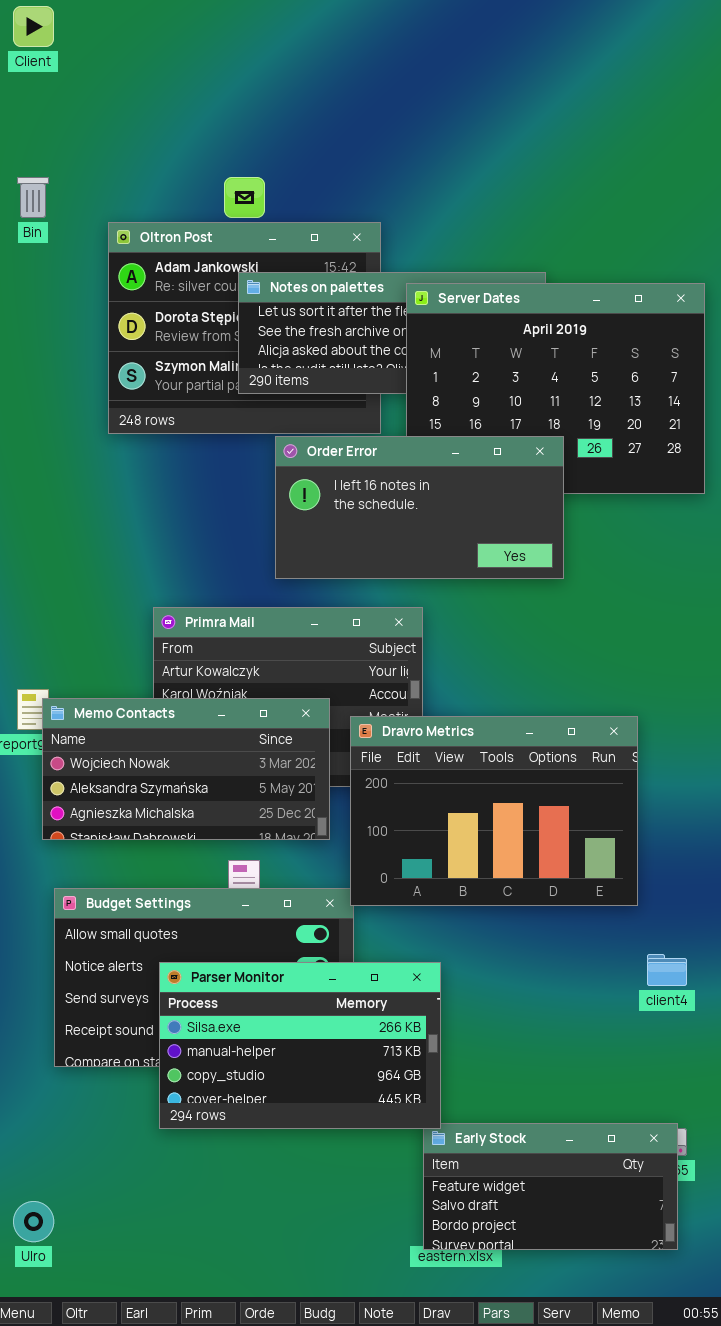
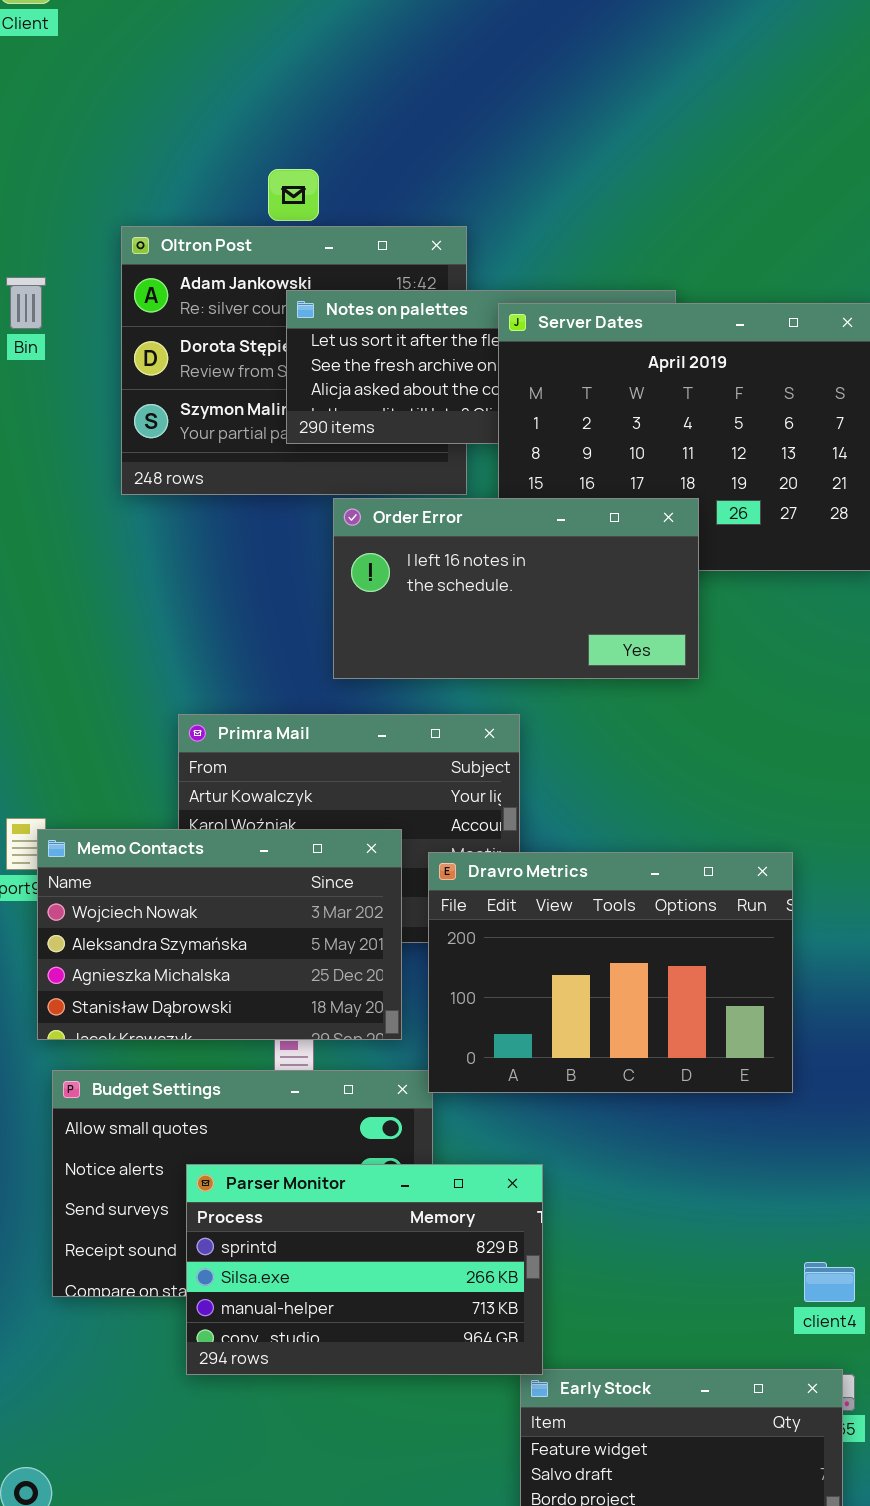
Bin: [17,177,49,218] -> [6,277,46,329], moved
Memo Contacts: [42,698,330,840] -> [37,829,402,1040], resized
client4: [647,954,687,986] -> [804,1262,855,1302], moved
Parser Monitor: [159,962,441,1129] -> [186,1164,543,1375], scrolled up 1 row

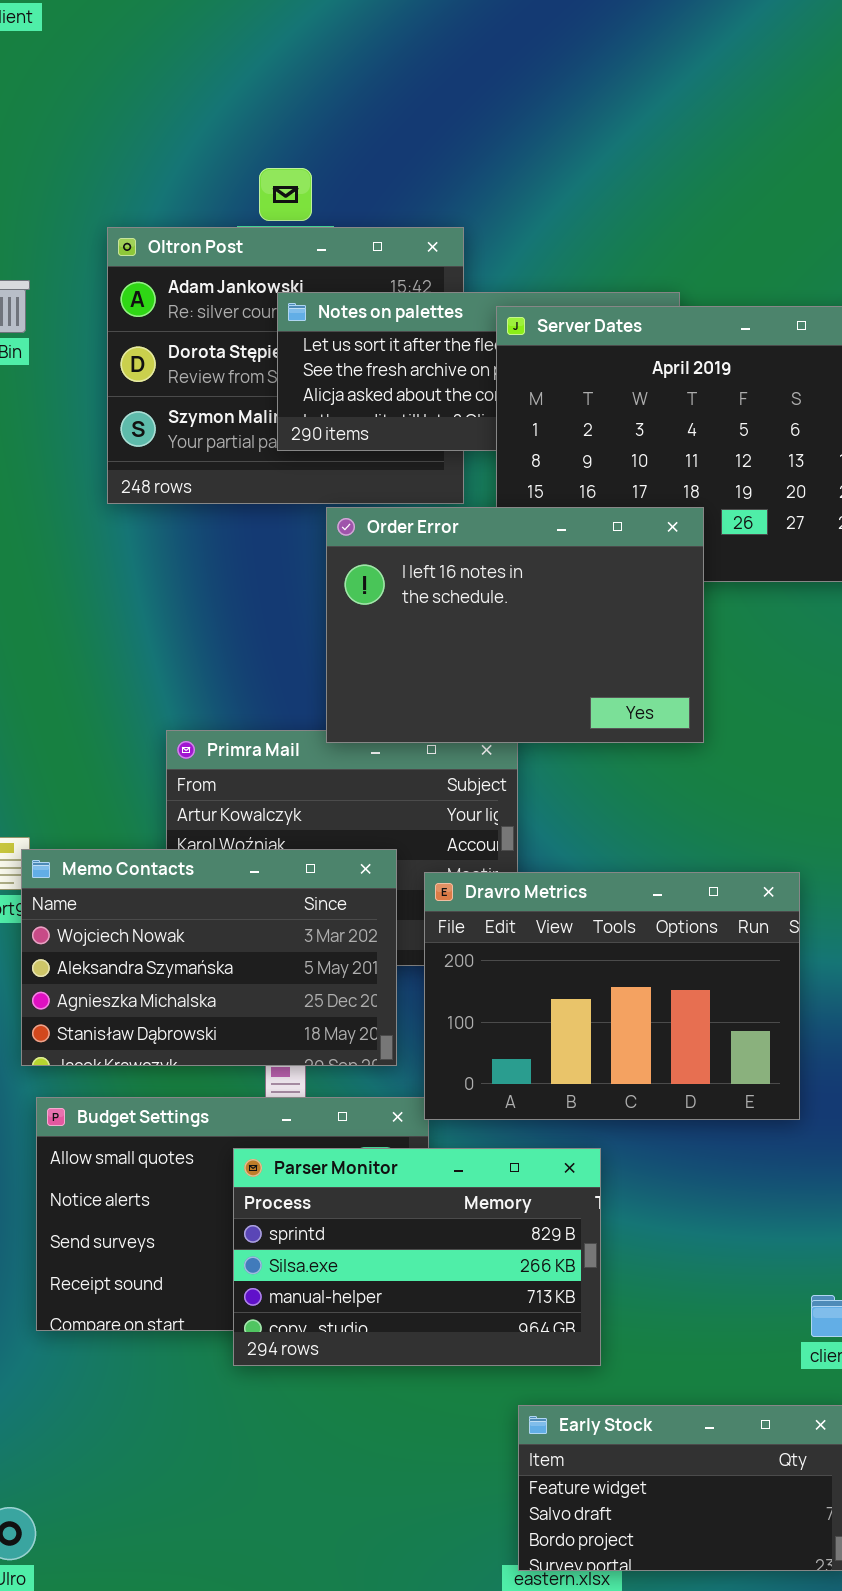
Order Error: [333,498,699,679] -> [326,507,704,743], resized
Parser Monitor: [186,1164,543,1375] -> [233,1148,601,1366], moved

